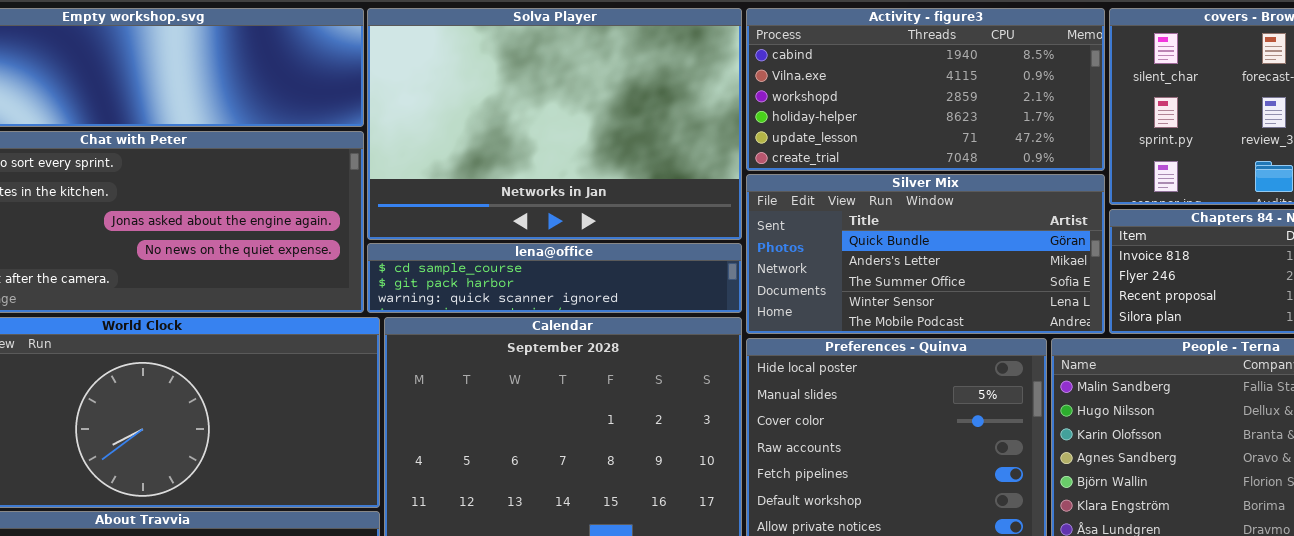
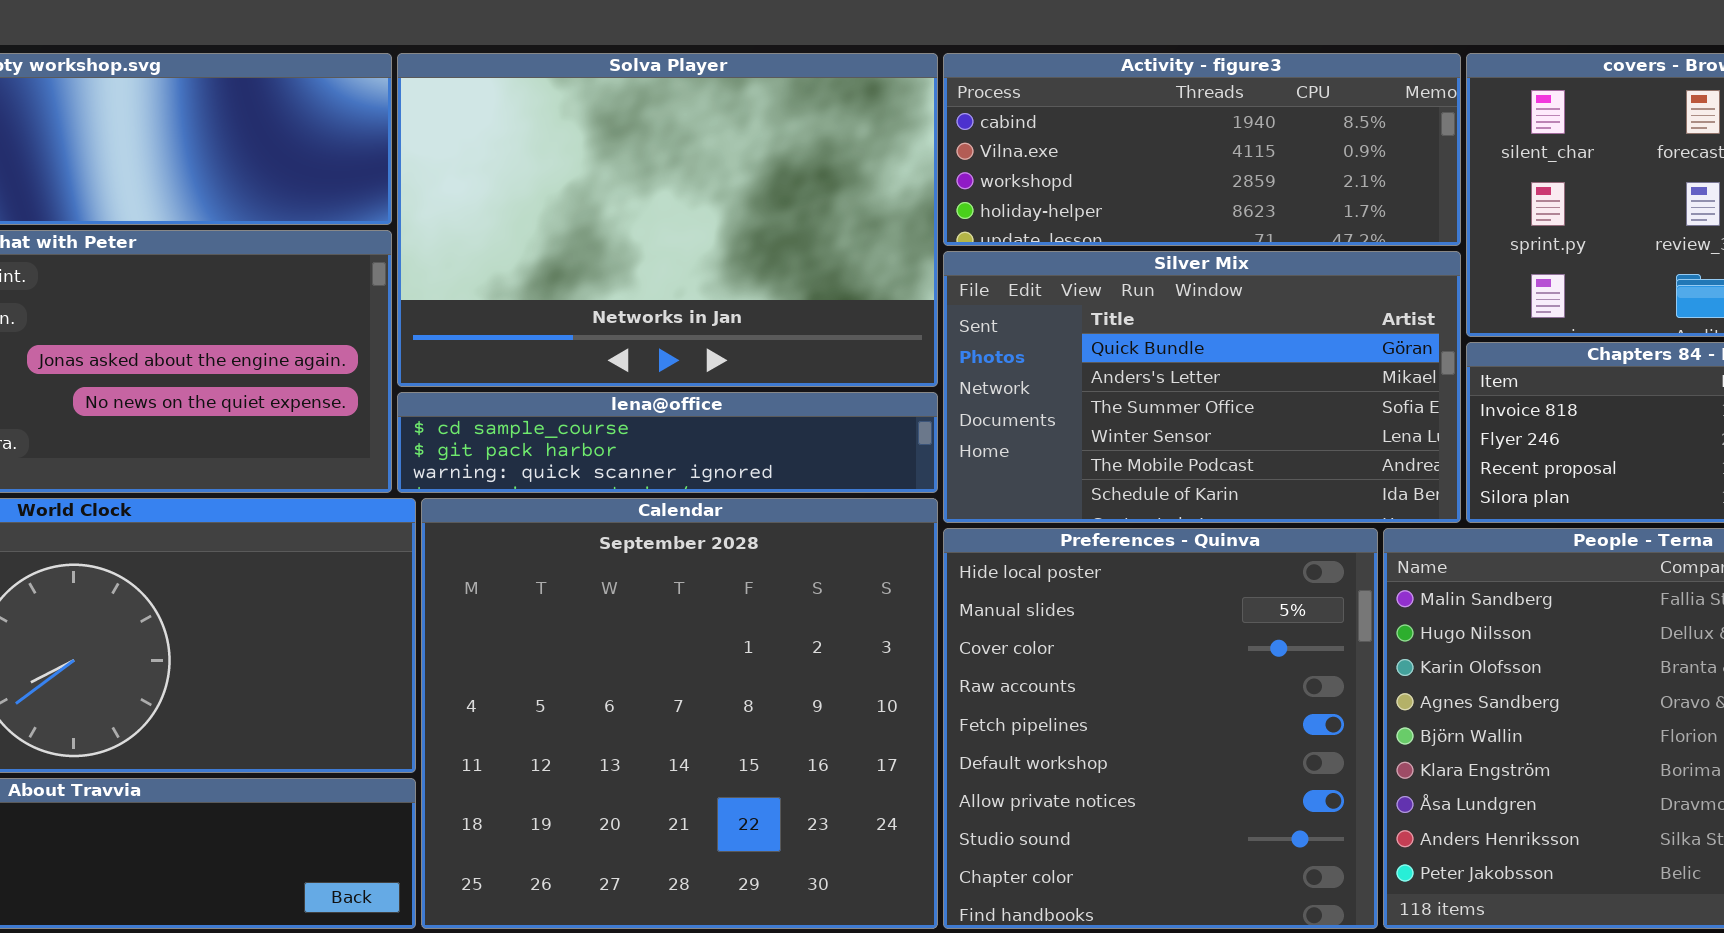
Activity - figure3: [746,8,1105,171] -> [943,53,1461,246], resized
Silver Mix: [746,174,1105,334] -> [943,251,1461,523], resized

